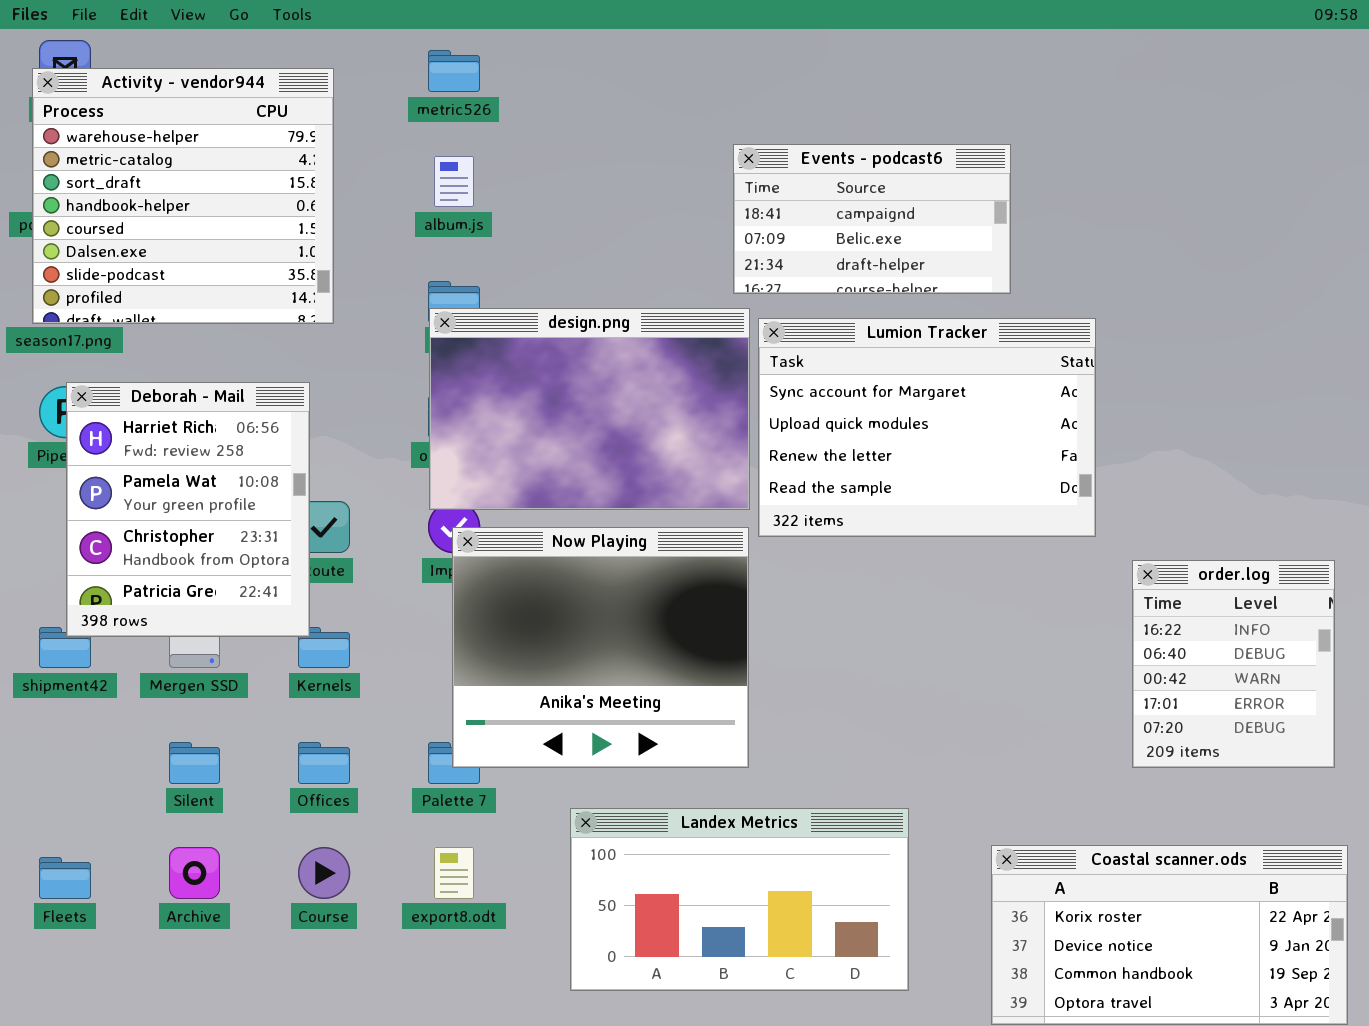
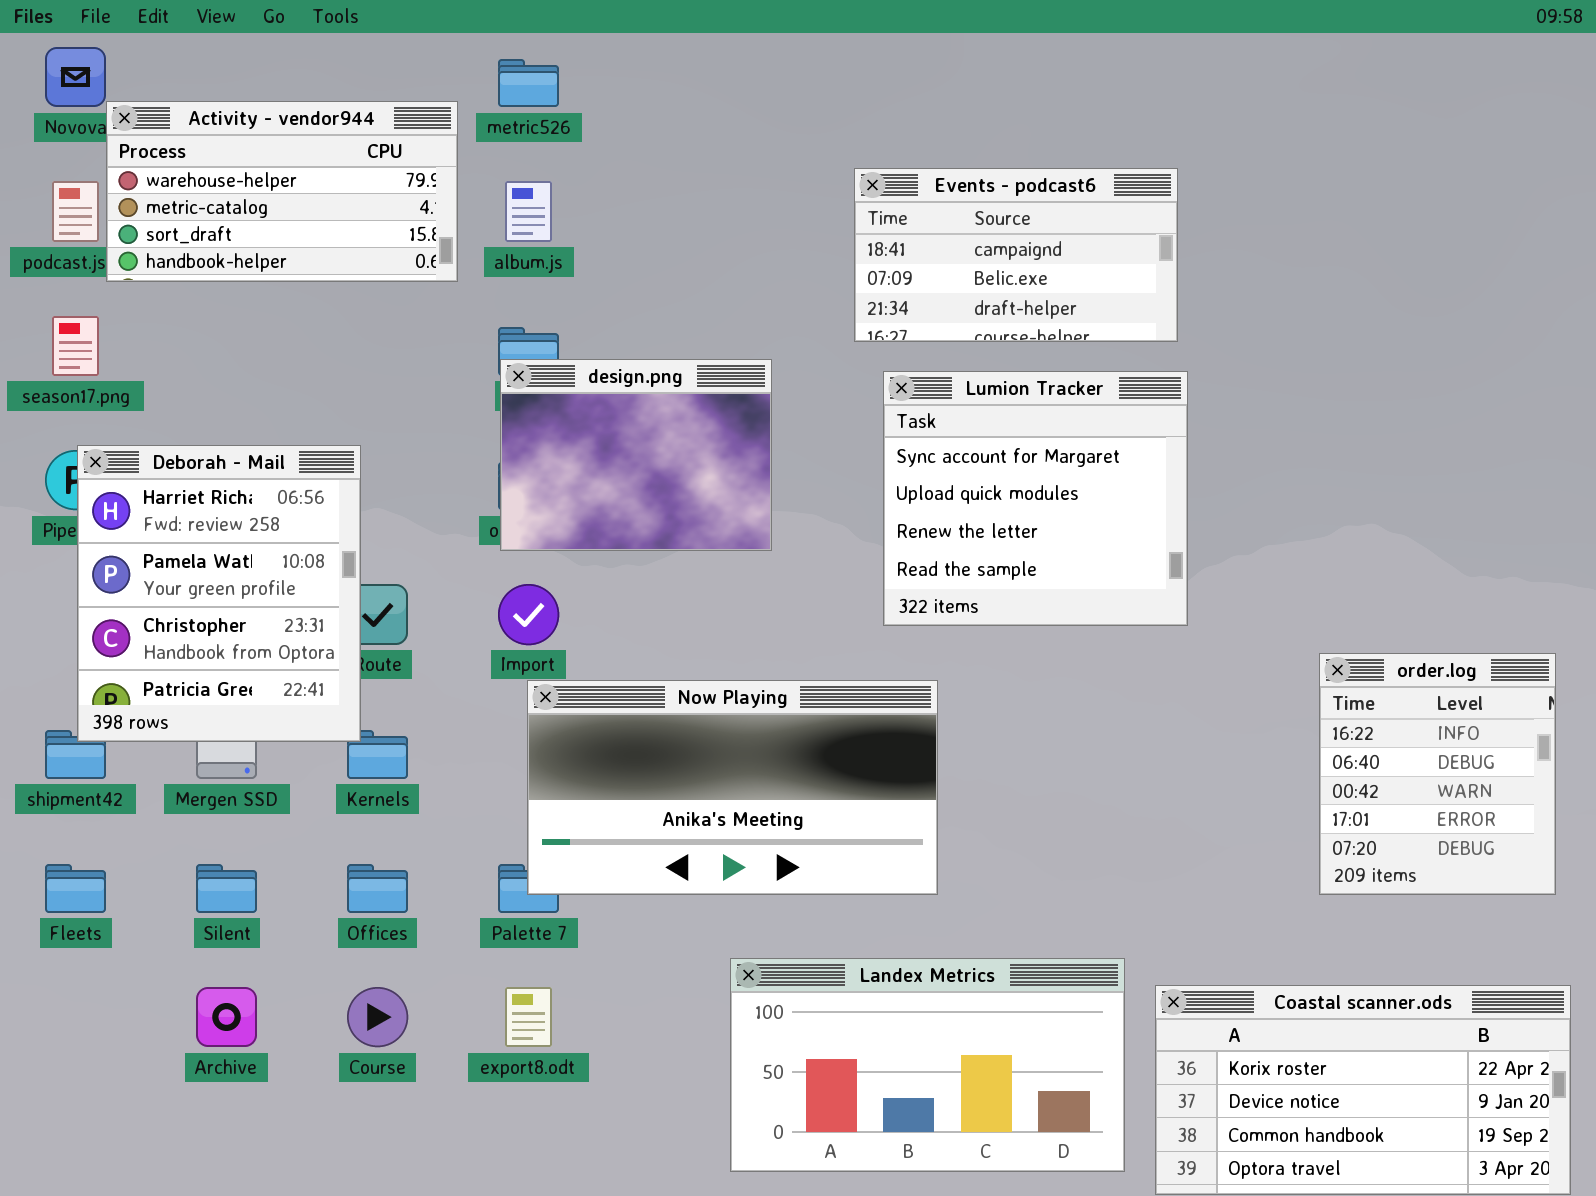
Activity - vendor944: [32,68,334,324] -> [106,101,458,282], moved, resized
design.png: [429,308,750,510] -> [500,359,772,551], resized
Lumion Tracker: [758,318,1096,537] -> [883,371,1188,626], resized
Now Playing: [452,527,749,768] -> [527,680,938,895], resized
Landex Metrics: [570,808,909,991] -> [730,958,1125,1172], moved
Fleets: [39,857,91,899] -> [45,864,106,913], moved

